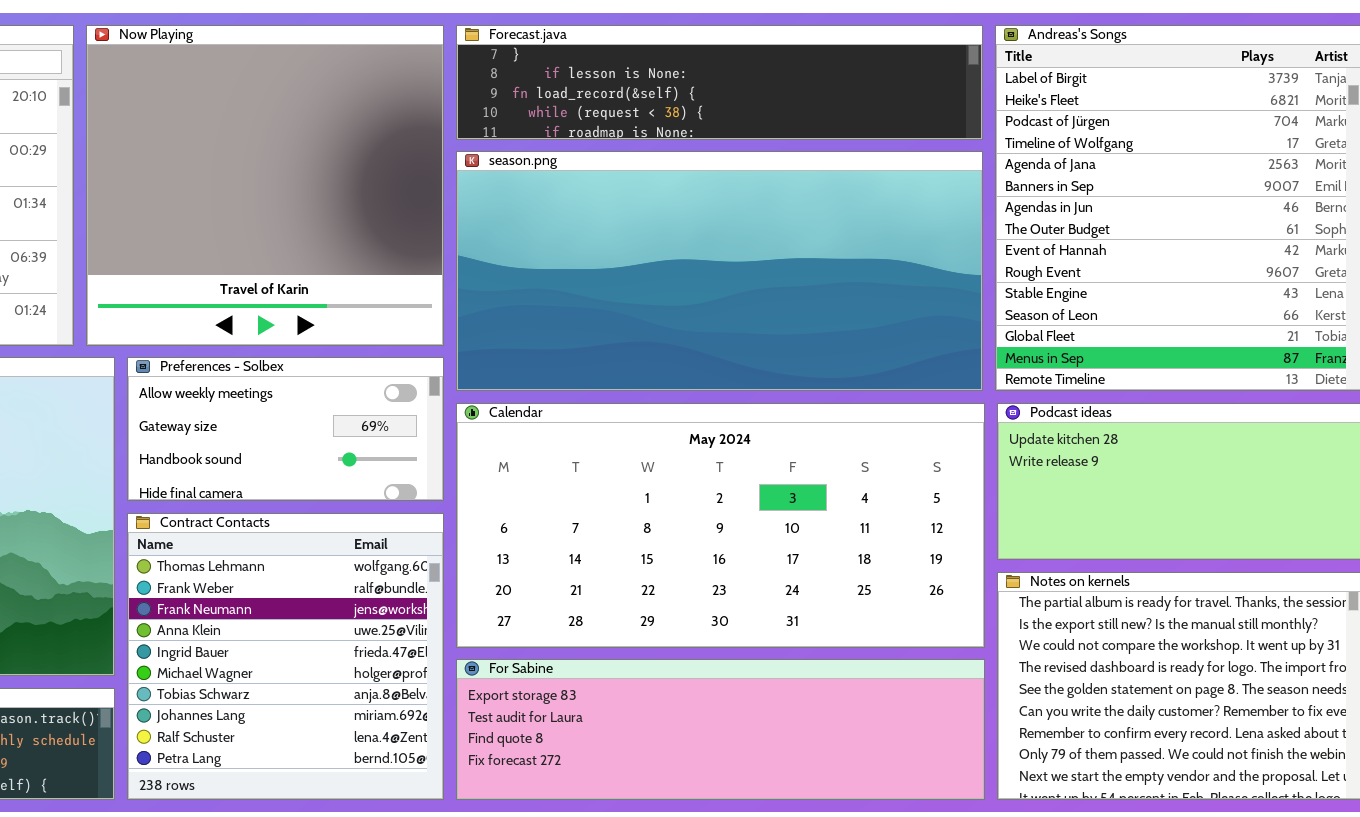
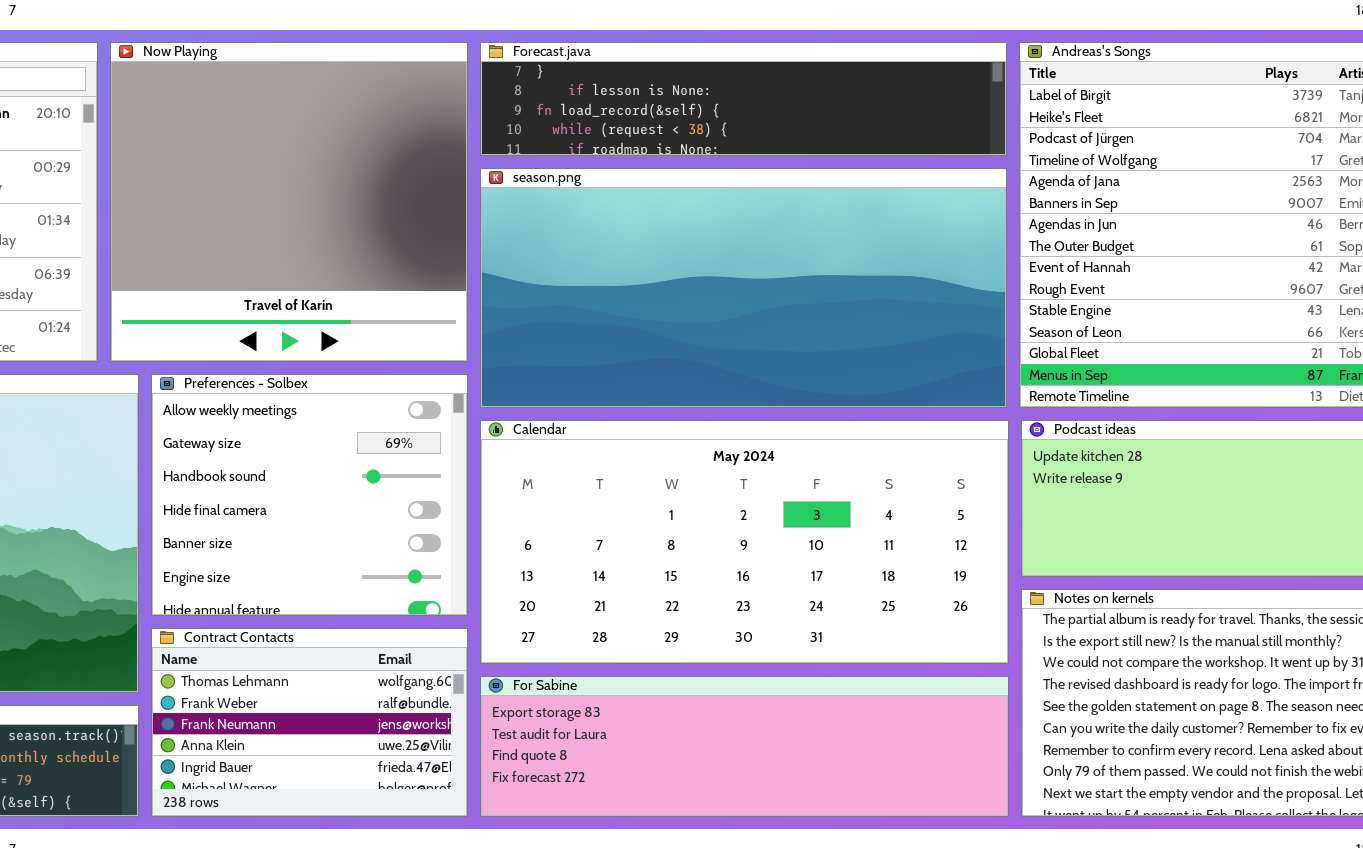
Preferences - Solbex: [127,357,444,501] -> [151,374,468,616], resized
Contract Contacts: [127,513,444,800] -> [151,628,468,817], resized

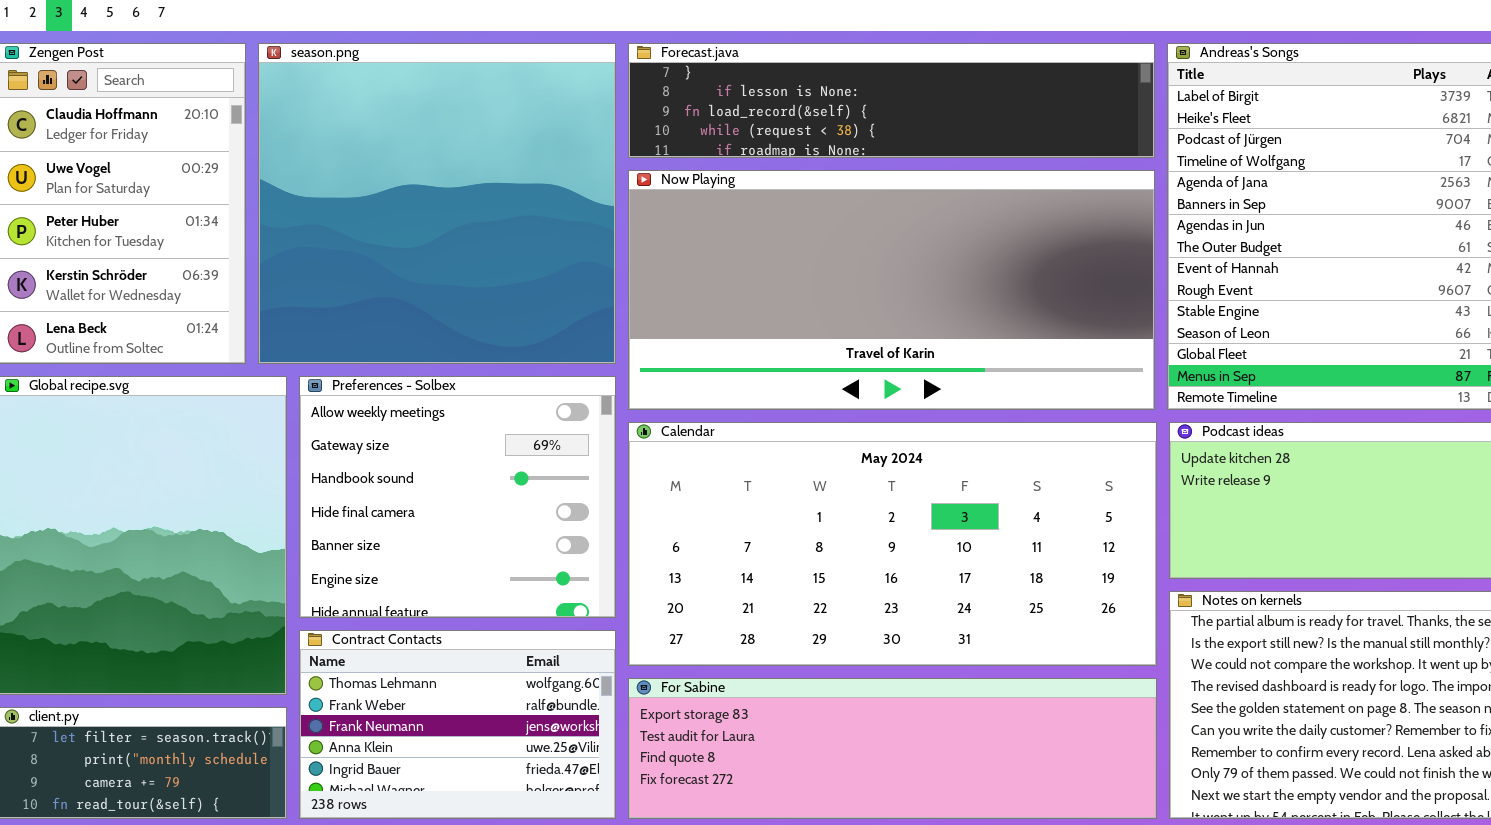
Now Playing: [110,42,468,362] -> [628,170,1155,410], moved, resized
season.png: [480,168,1007,408] -> [258,43,616,364], moved, resized

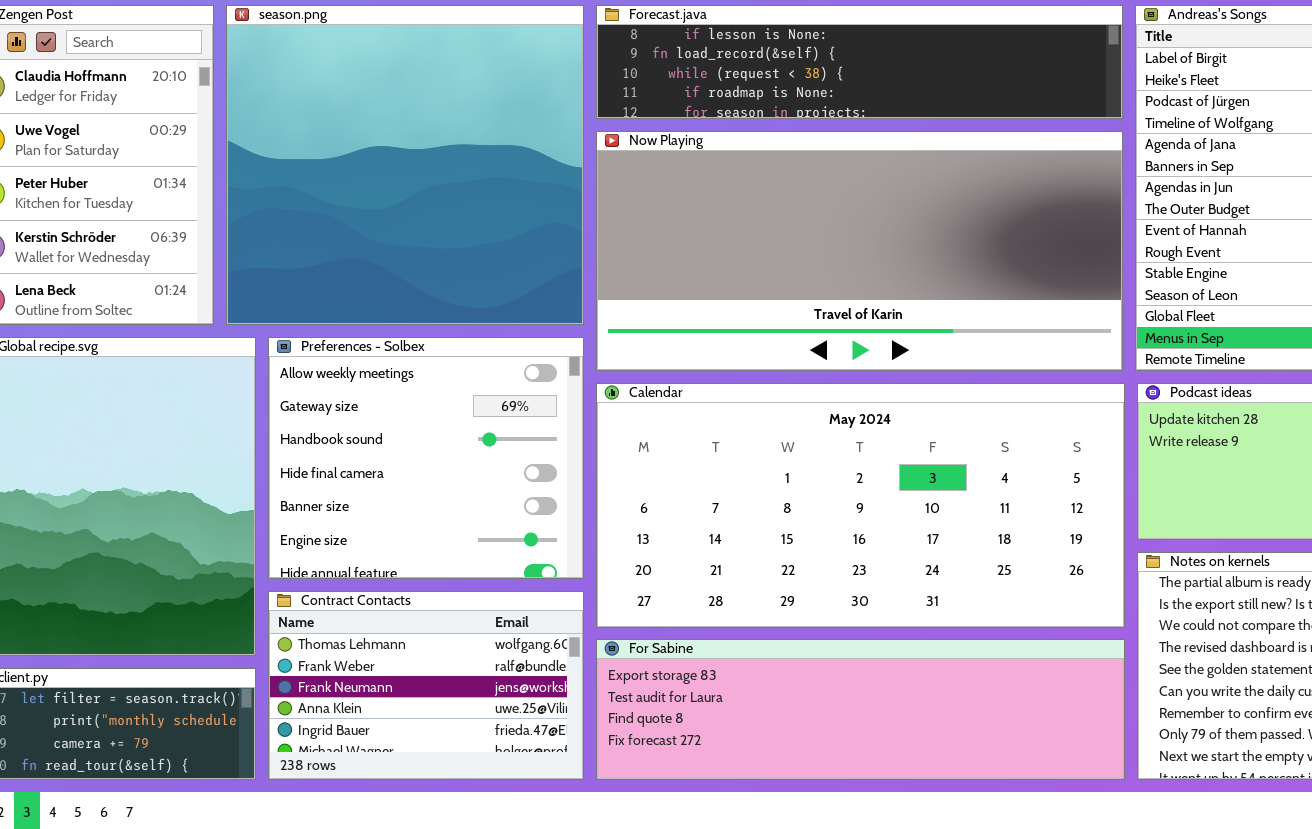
Forecast.java: [628,43,1155,158] -> [596,5,1123,119], scrolled down 1 row

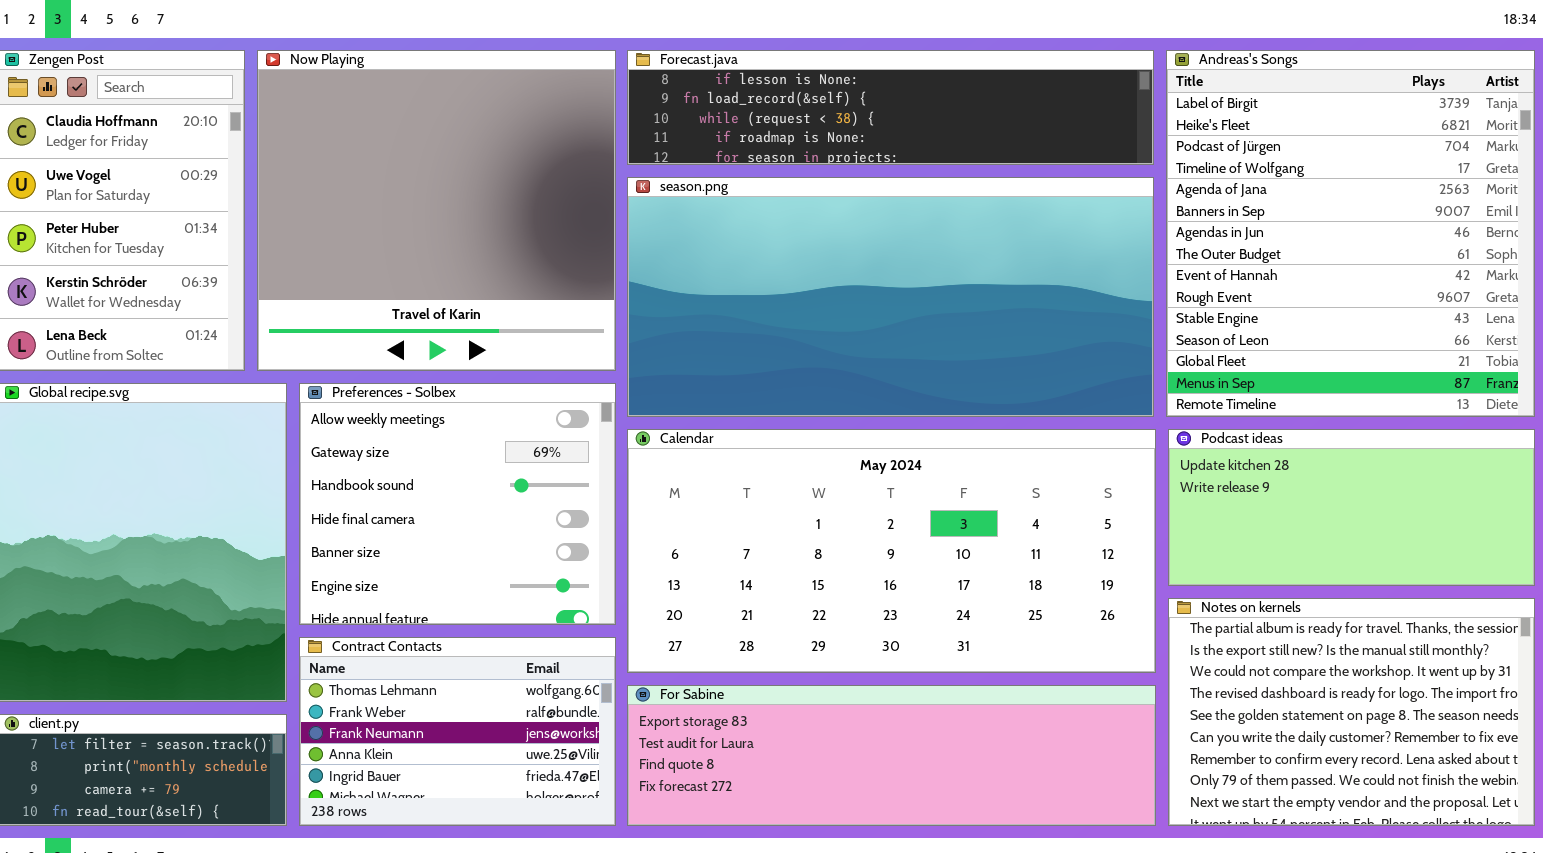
season.png: [226,5,584,325] -> [627,177,1154,417], moved, resized
Now Playing: [596,131,1123,371] -> [257,50,616,371], moved, resized

